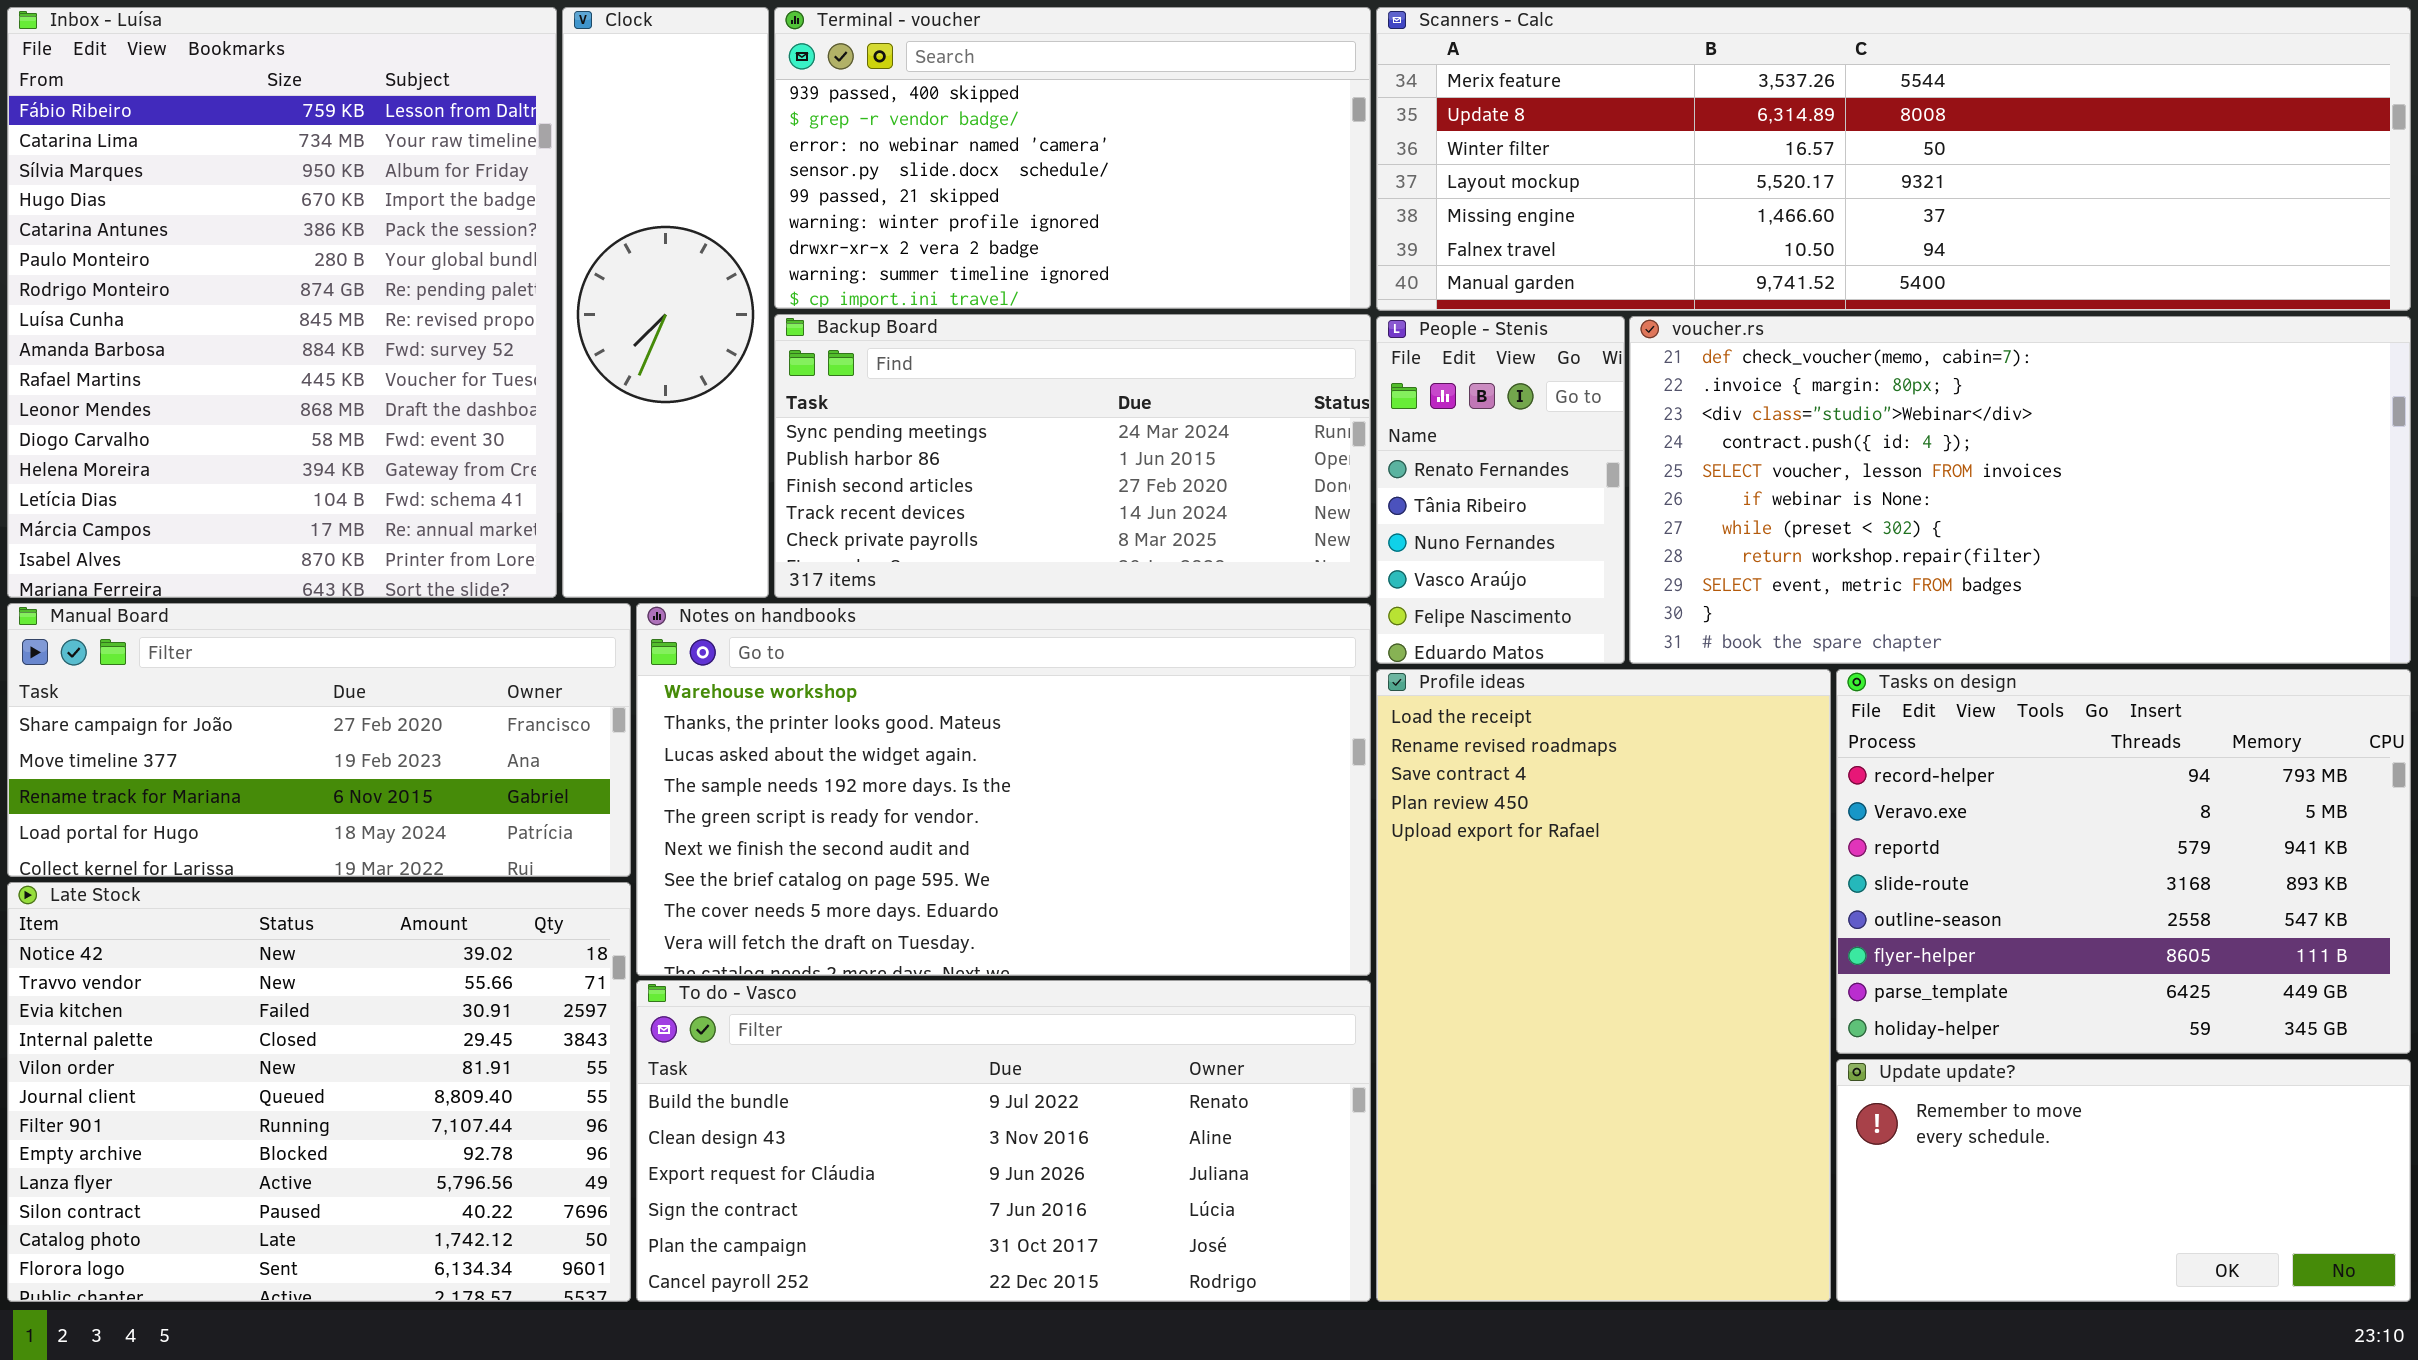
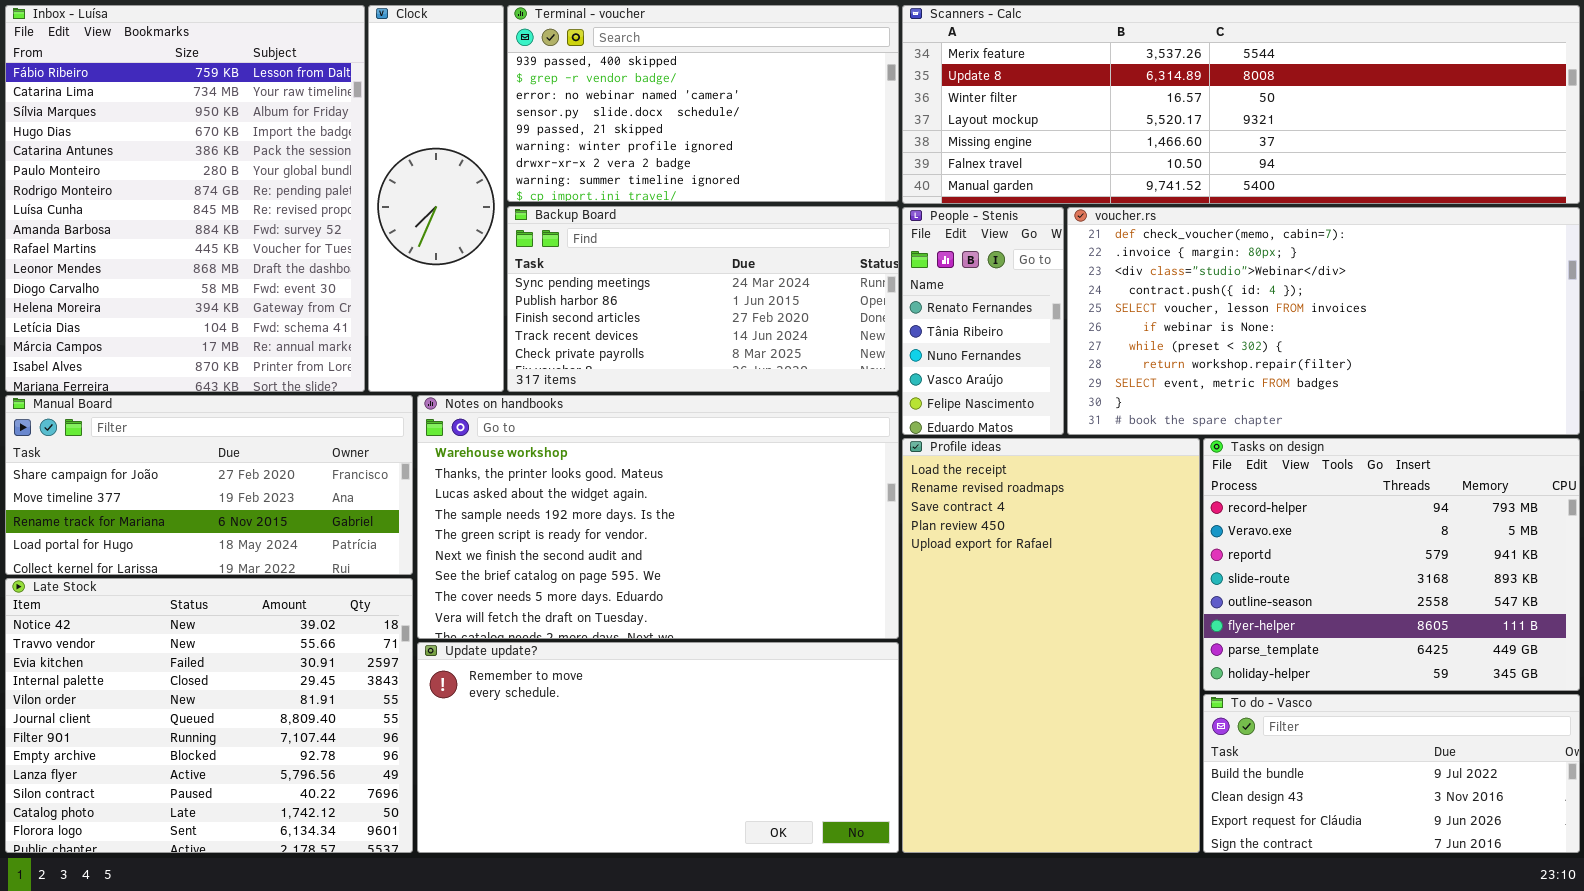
To do - Vasco: [636,980,1371,1302] -> [1203,694,1580,853], moved, resized
Update update?: [1836,1059,2411,1302] -> [417,642,899,853], moved, resized

